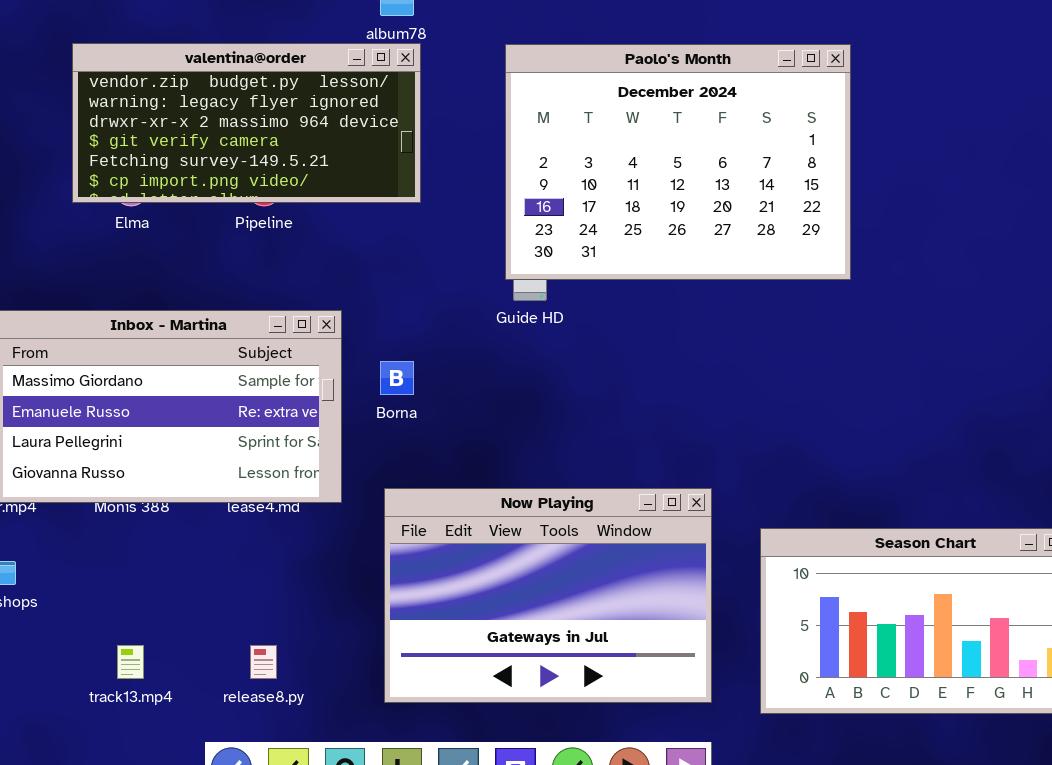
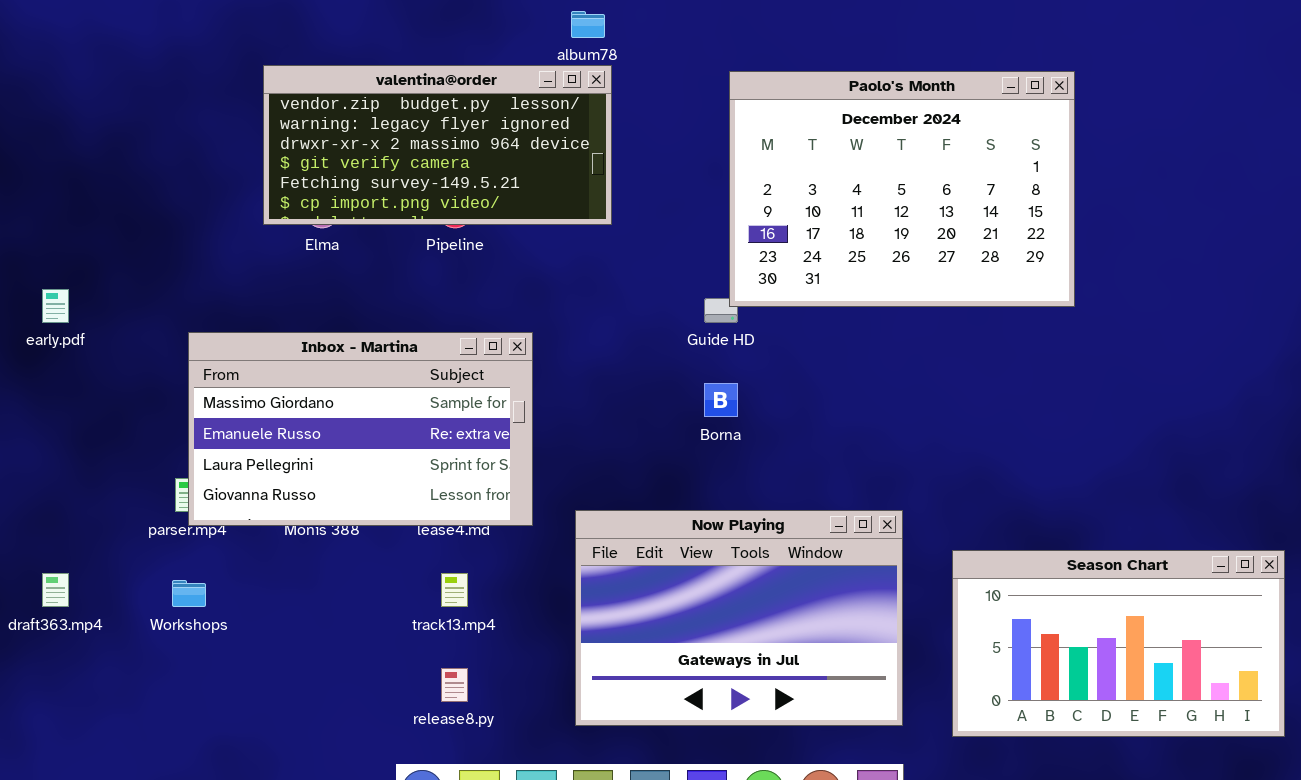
Paolo's Month: [505,44,851,280] -> [729,71,1075,307], moved
Borna: [380,361,414,395] -> [704,383,738,417], moved
track13.mp4: [117,645,144,679] -> [441,573,468,607], moved

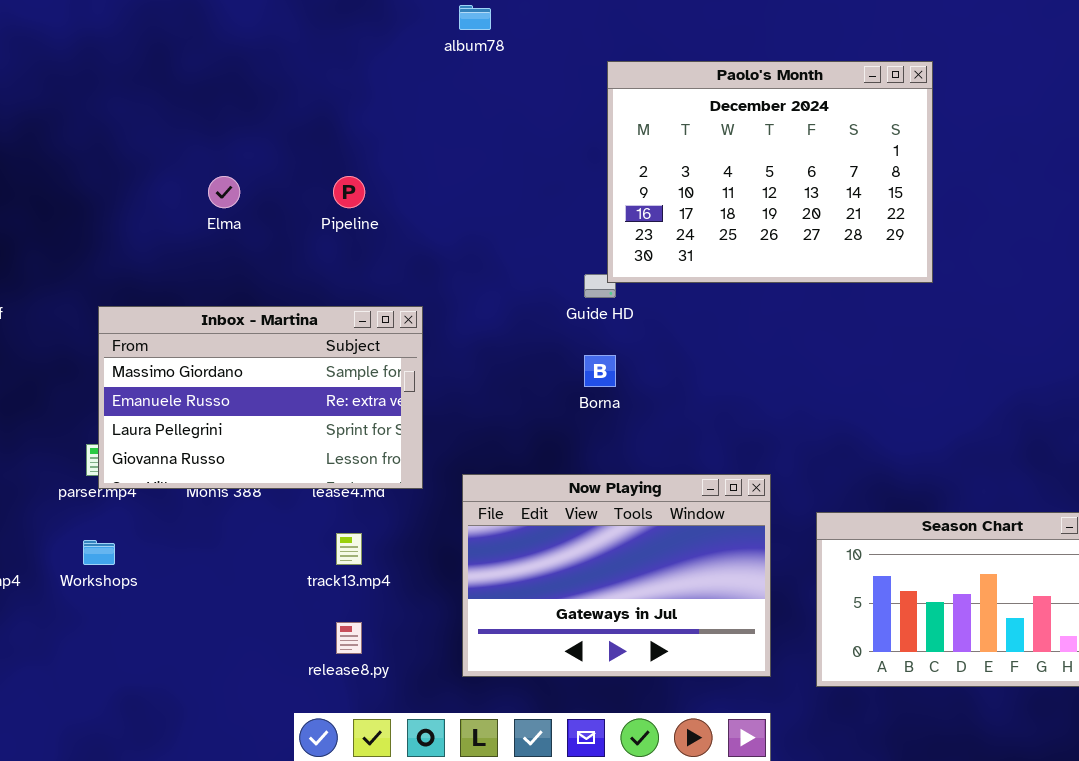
valentina@order: [263,65,612,225] -> none, closed

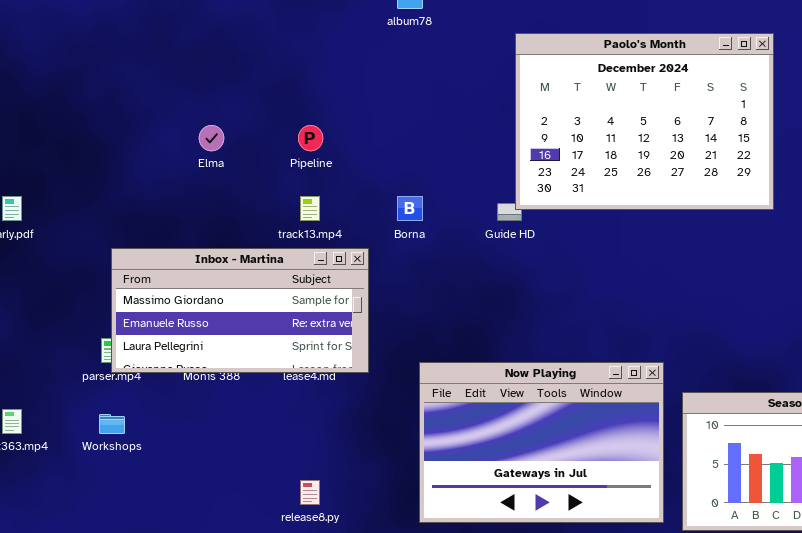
Inbox - Martina: [98,306,423,489] -> [111,248,369,373], resized
Borna: [584,355,616,387] -> [397,196,423,221], moved
Now Playing: [462,474,771,677] -> [419,362,664,523], moved
track13.mp4: [336,533,362,565] -> [300,196,320,221], moved

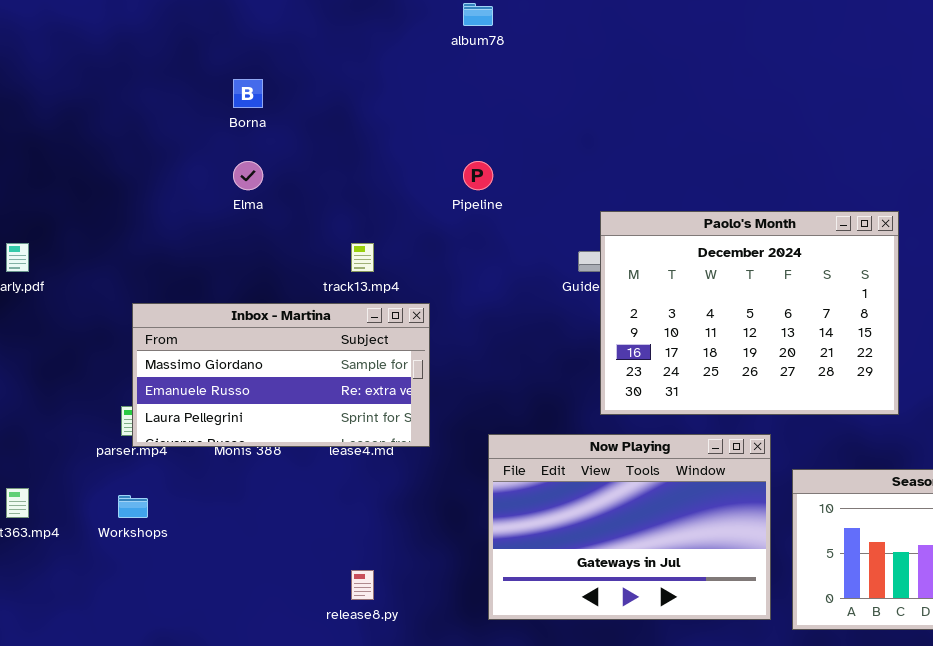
Paolo's Month: [515,33,774,210] -> [600,211,899,415], moved
Pipeline: [298,125,323,151] -> [463,161,493,190], moved
Borna: [397,196,423,221] -> [233,79,263,108], moved

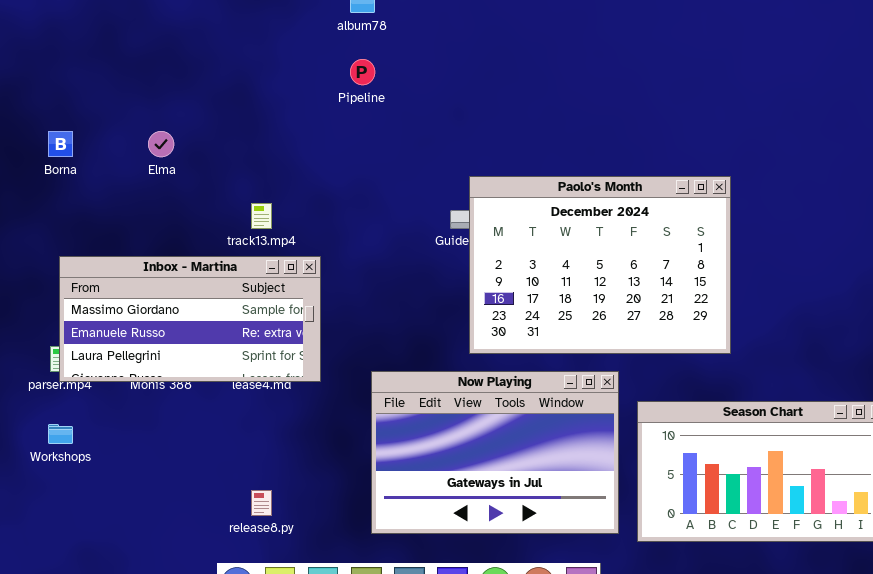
Borna: [233,79,263,108] -> [48,131,73,157], moved
Pipeline: [463,161,493,190] -> [350,59,375,85], moved

